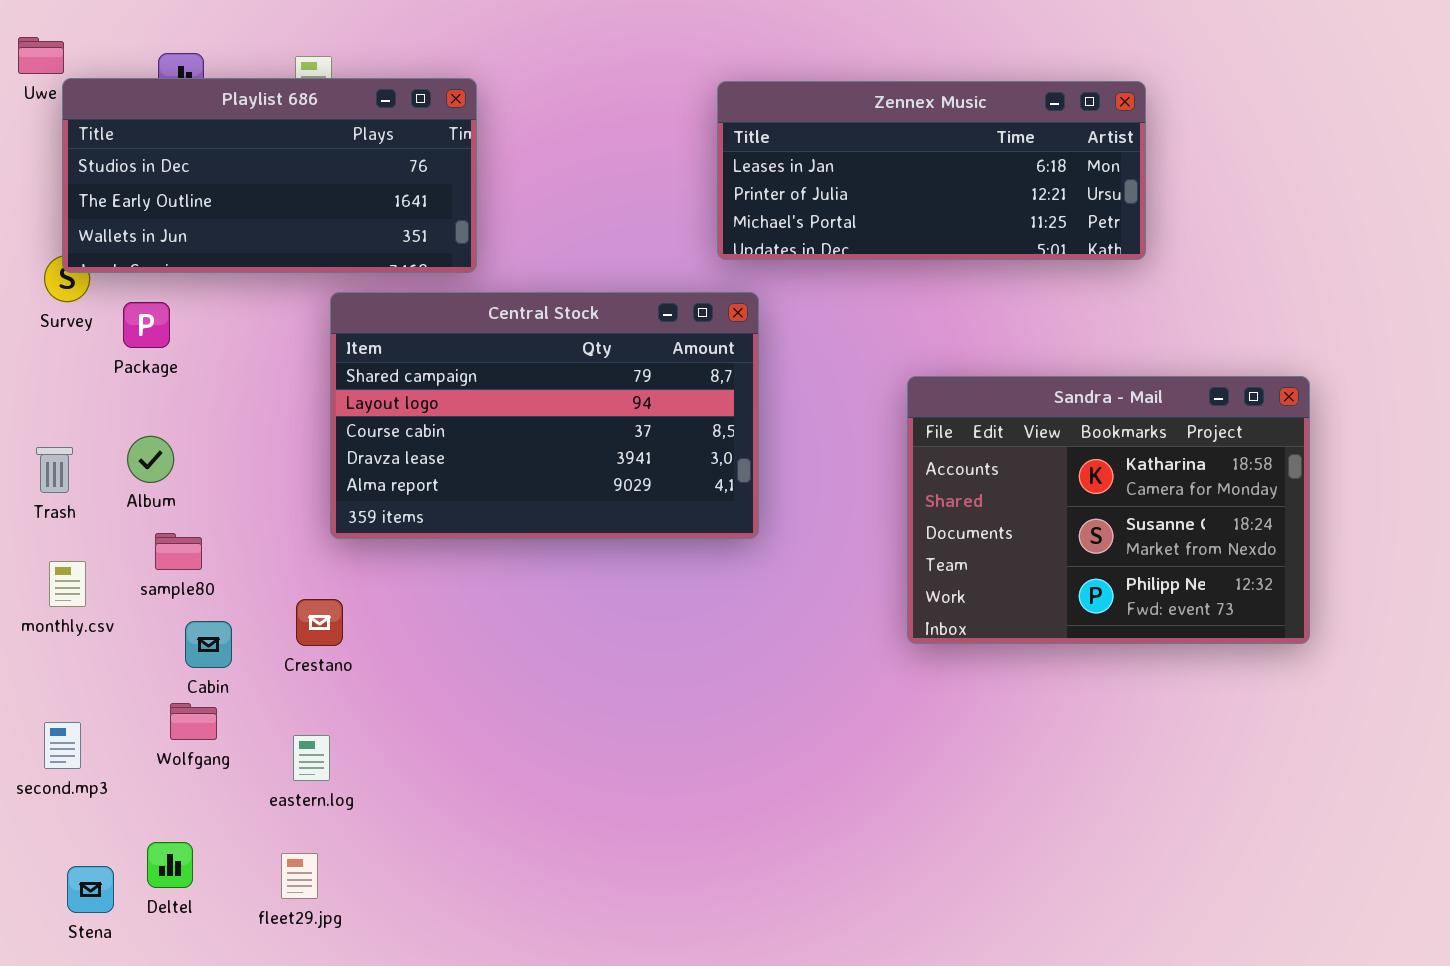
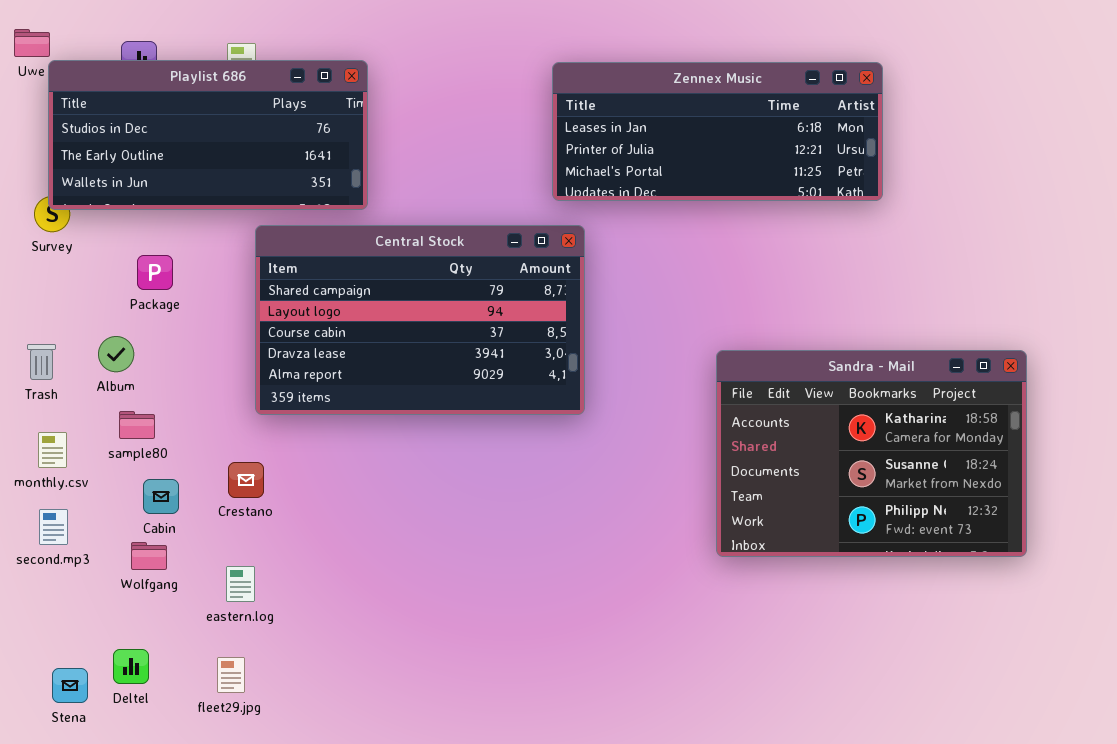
Package: [123,302,170,348] -> [137,255,173,290], moved
Sandra - Mail: [907,376,1310,644] -> [716,350,1027,557], moved
second.mp3: [44,722,81,769] -> [39,509,68,545], moved

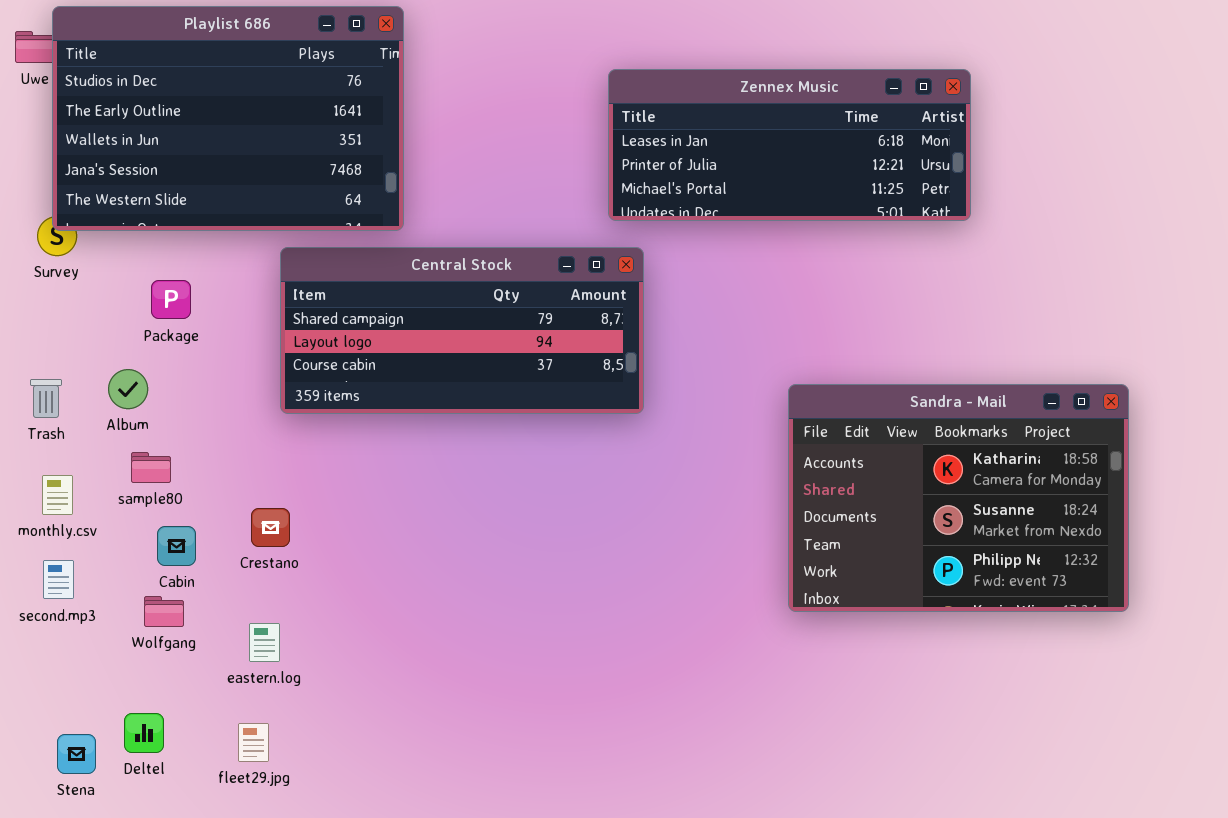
Playlist 686: [48,60,368,210] -> [52,6,404,231], resized
Central Stock: [255,225,585,415] -> [280,247,644,414], resized

